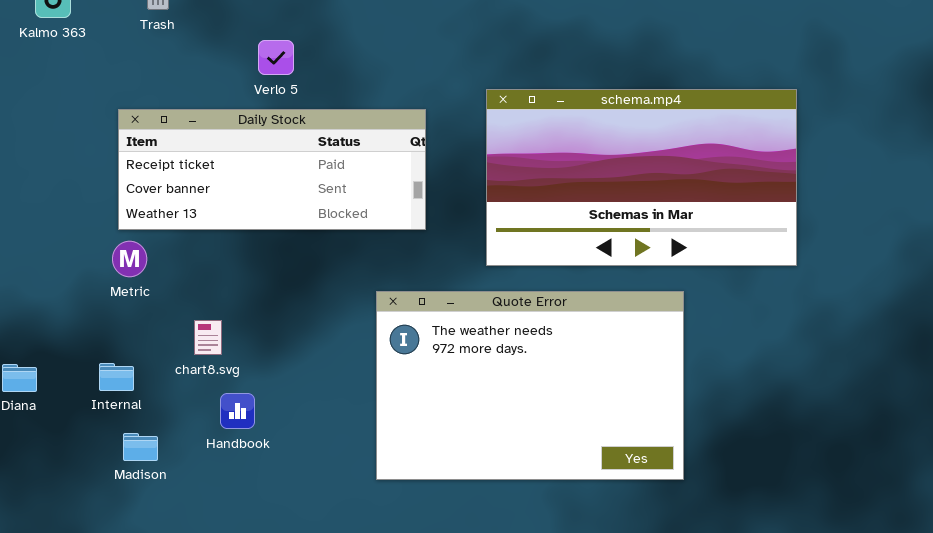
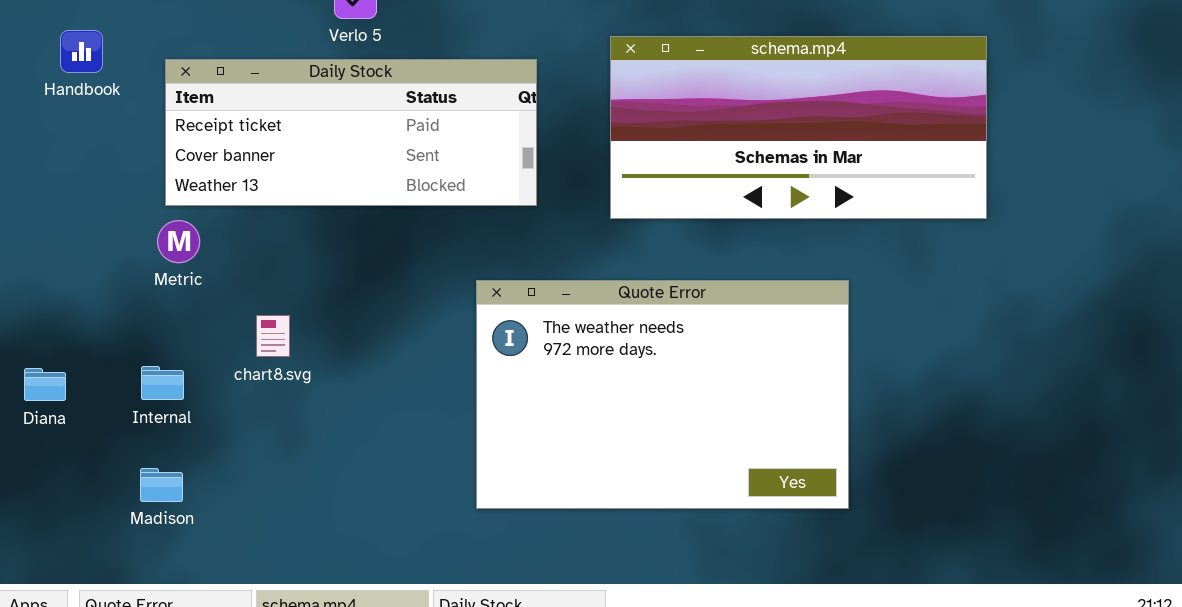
schema.mp4: [486,89,797,266] -> [610,36,987,219], resized
Handbook: [220,393,255,429] -> [60,30,103,73], moved
Madison: [123,433,158,461] -> [140,468,183,502], moved

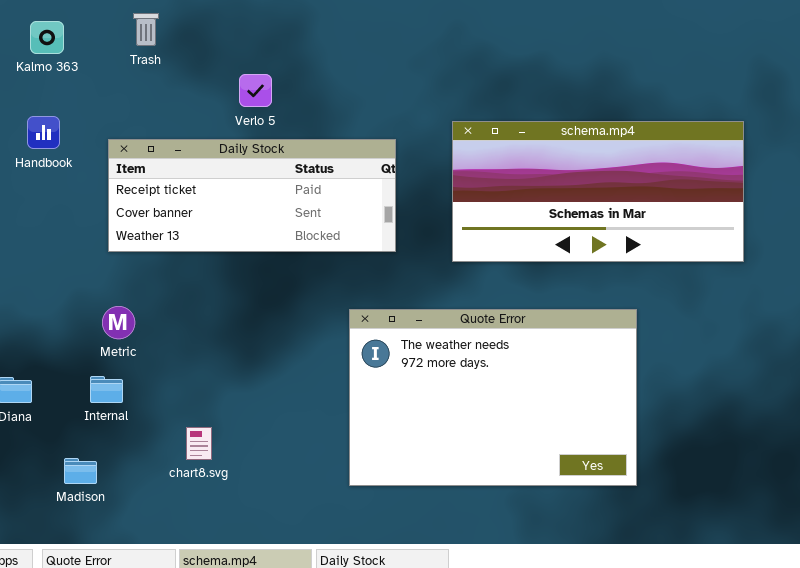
Metric: [157,220,200,263] -> [102,306,135,339], moved
chart8.svg: [256,315,290,357] -> [186,427,212,460], moved
Madison: [140,468,183,502] -> [64,458,97,484], moved

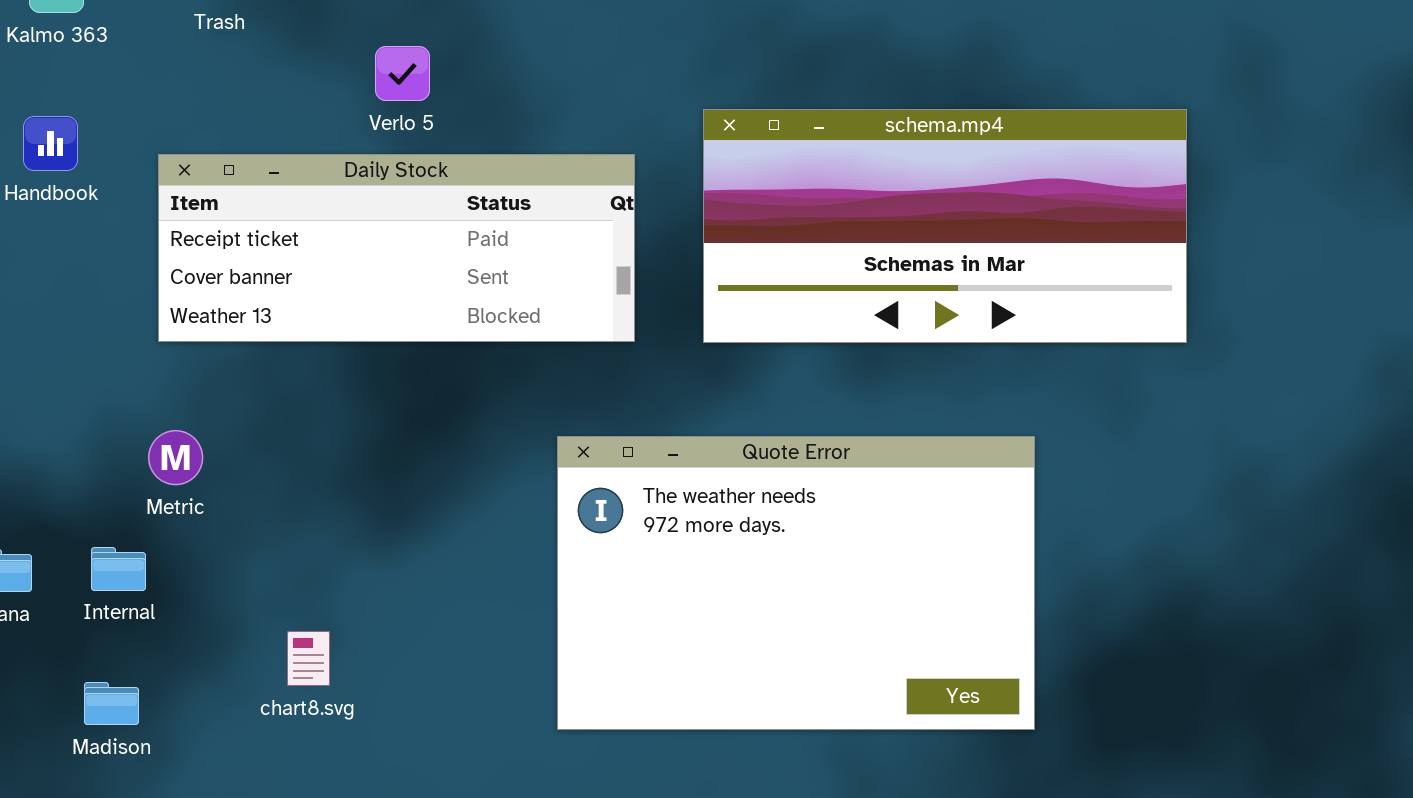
schema.mp4: [452,121,744,262] -> [703,109,1187,343], moved
Internal: [90,376,123,403] -> [91,547,146,591], moved

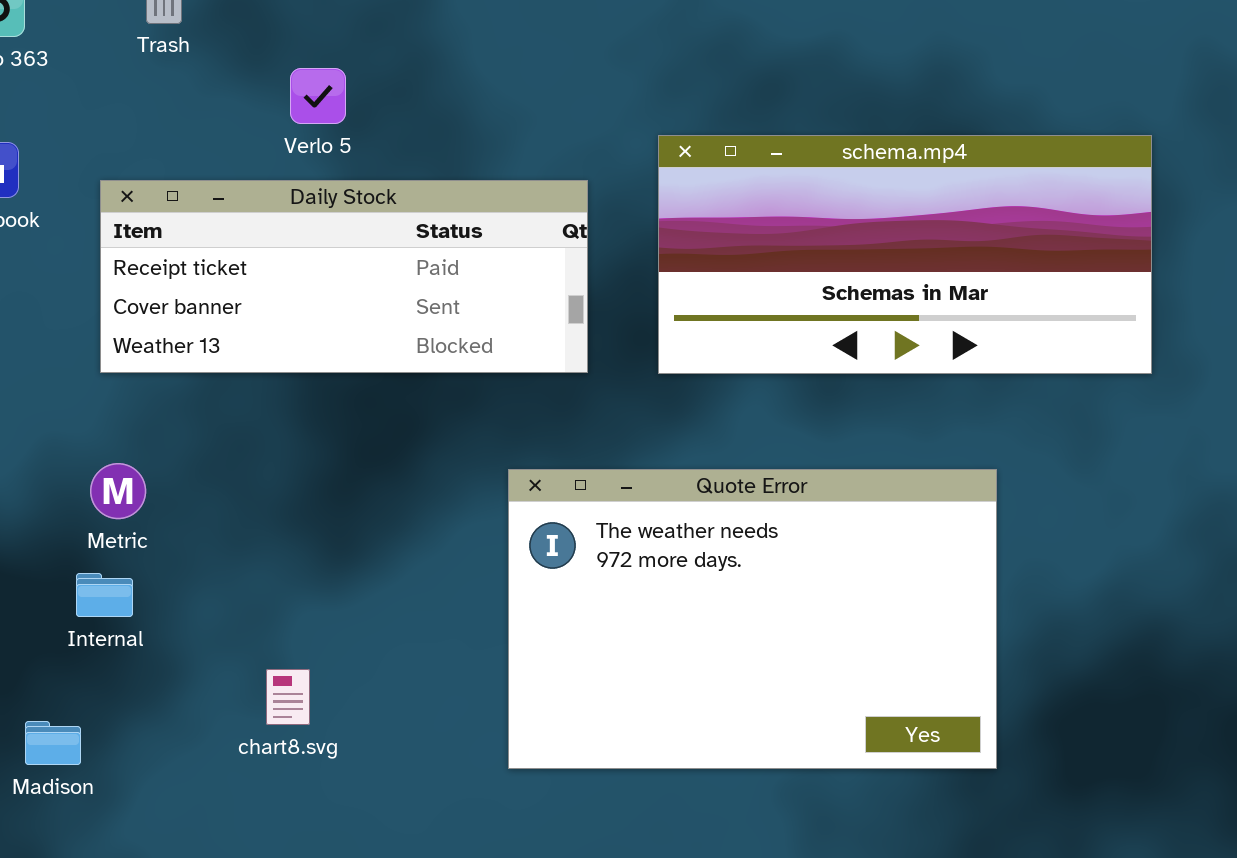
Verlo 5: [375,46,430,101] -> [290,68,346,124], moved
Internal: [91,547,146,591] -> [76,573,133,617], moved
chart8.svg: [287,631,330,686] -> [266,669,310,725], moved

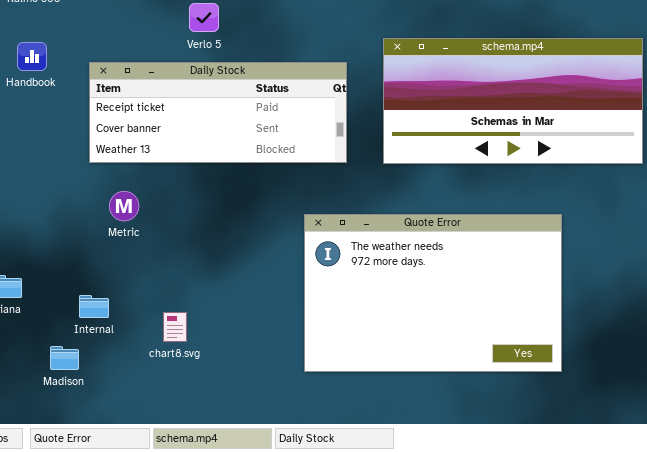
Metric: [90,463,146,519] -> [109,191,139,221], moved
Internal: [76,573,133,617] -> [79,295,109,318], moved
chart8.svg: [266,669,310,725] -> [163,312,187,342], moved

